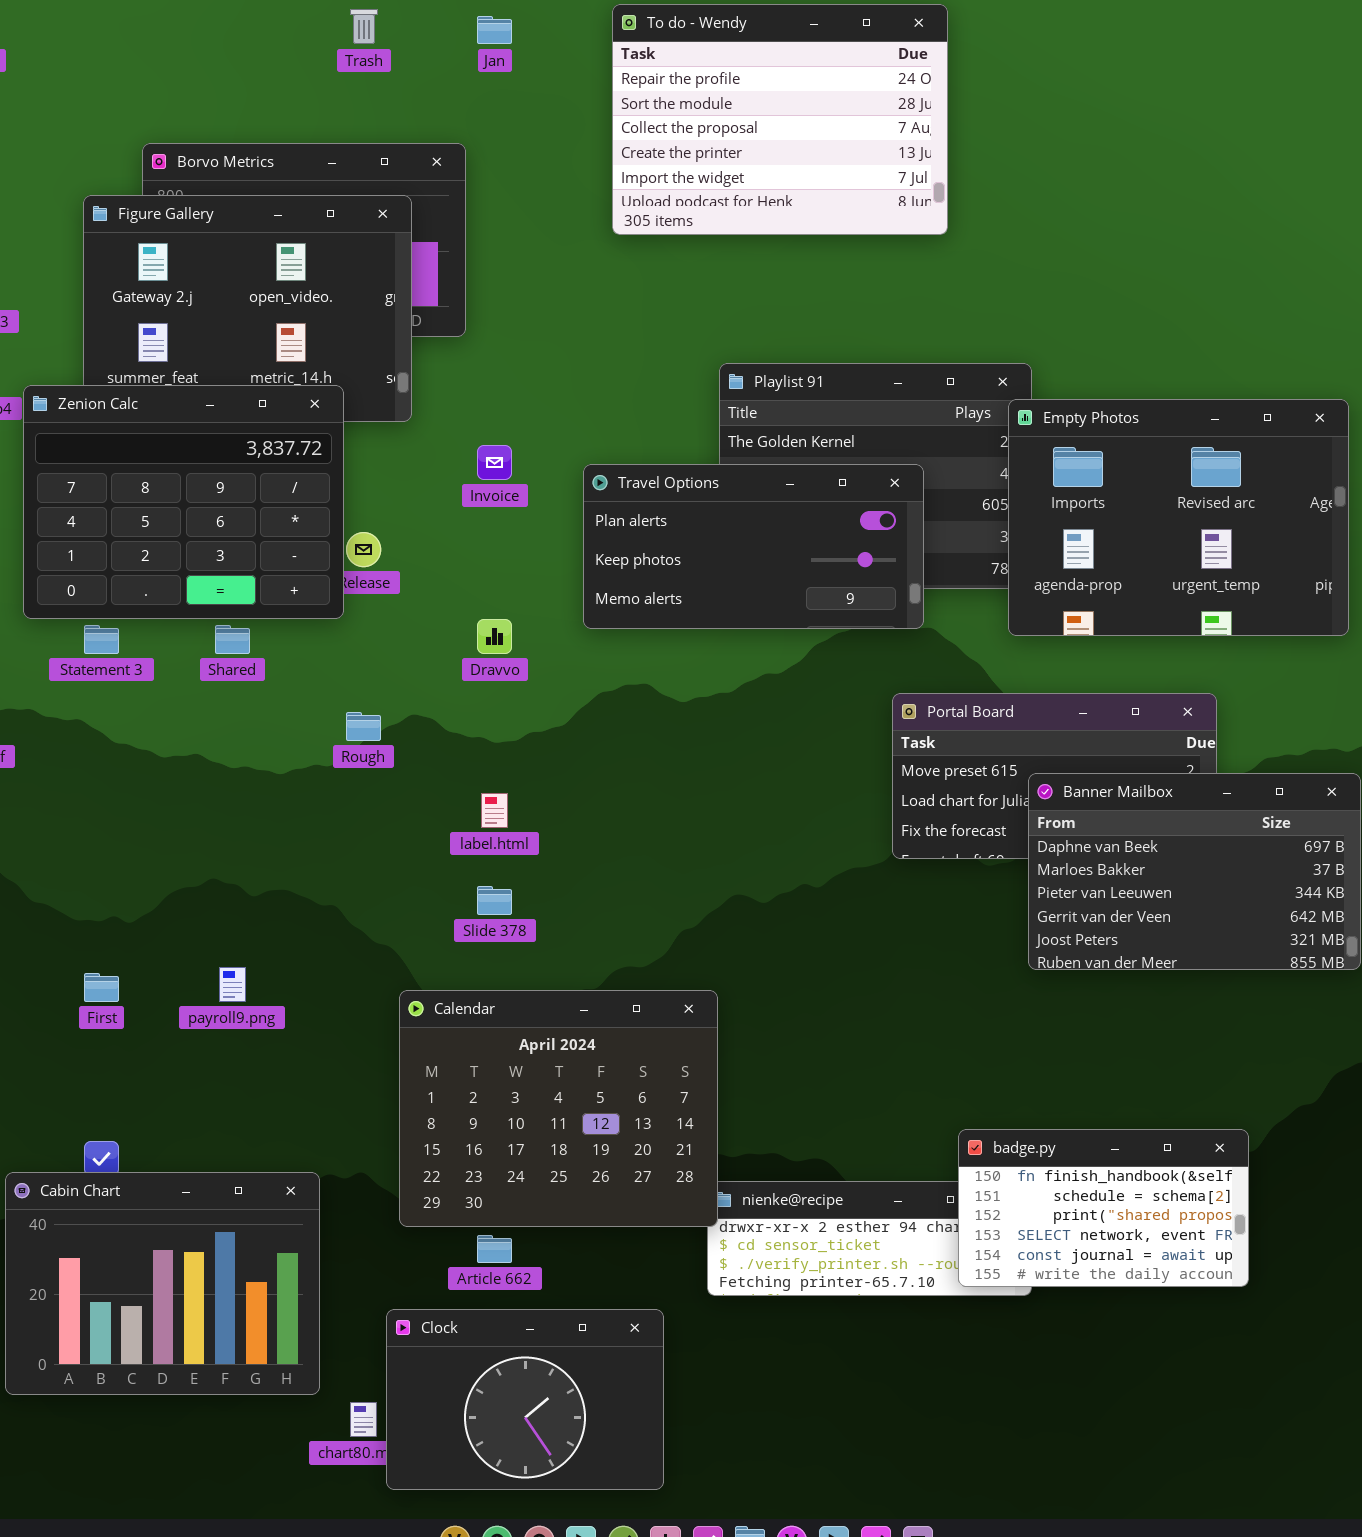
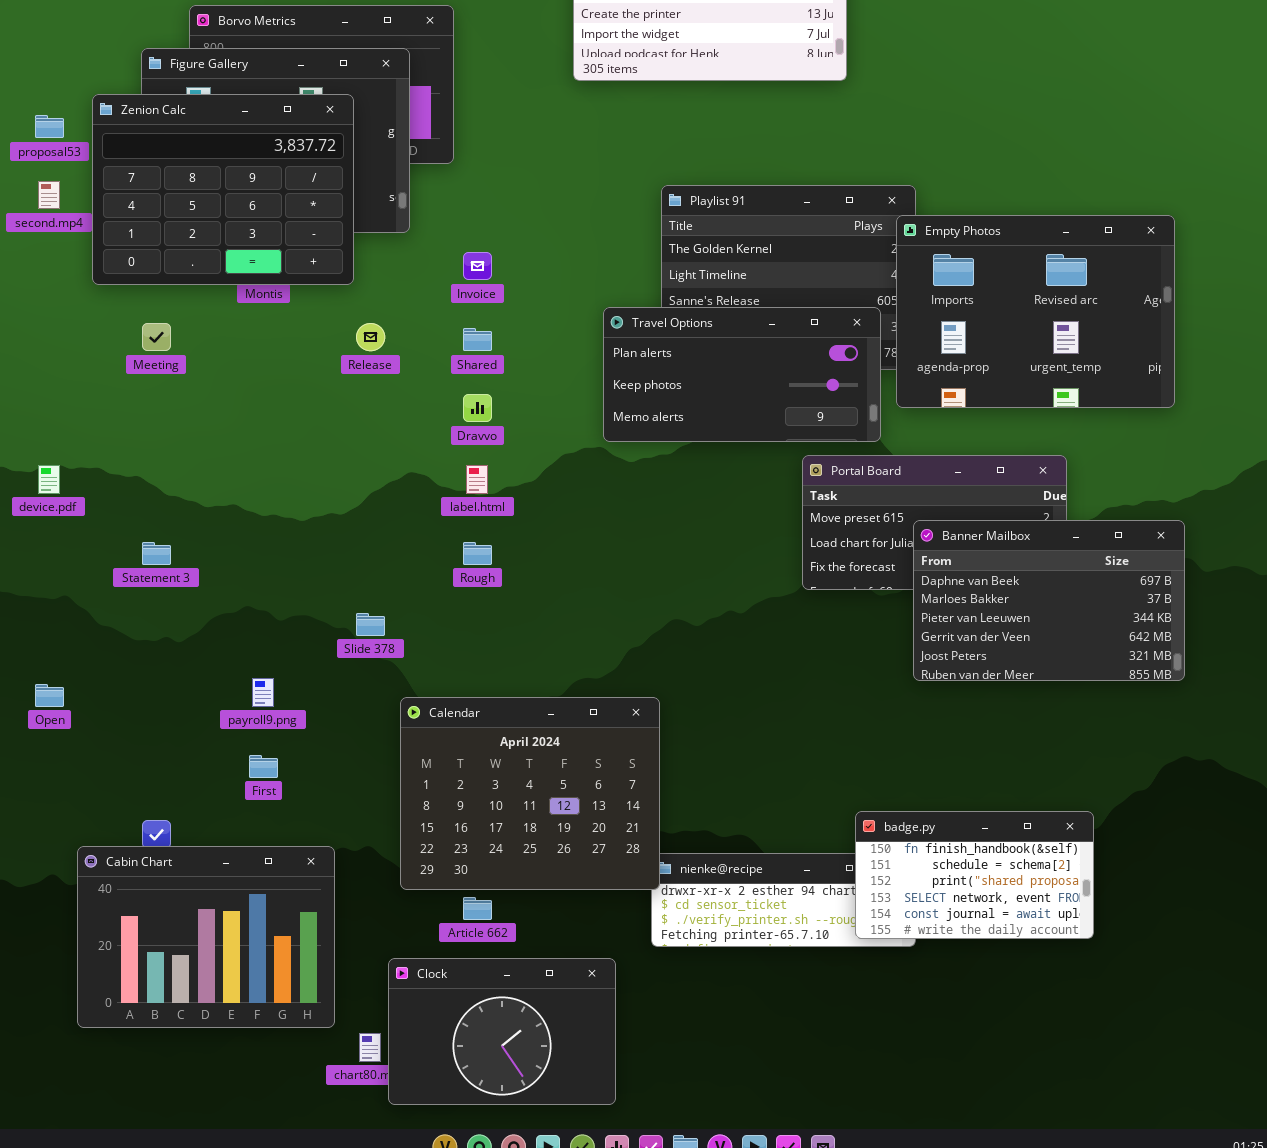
Zenion Calc: [23,385,344,619] -> [92,94,354,285], moved
Travel Options: [583,464,924,629] -> [603,307,881,442], moved
Statement 3: [84,625,119,654] -> [142,542,171,565], moved
Shared: [215,625,250,654] -> [463,328,492,351], moved
Rough: [346,712,381,741] -> [463,542,492,565], moved
label.html: [481,793,508,828] -> [466,465,488,494], moved
Slide 378: [477,886,512,915] -> [356,613,385,636], moved
First: [84,973,119,1002] -> [249,755,278,778], moved

